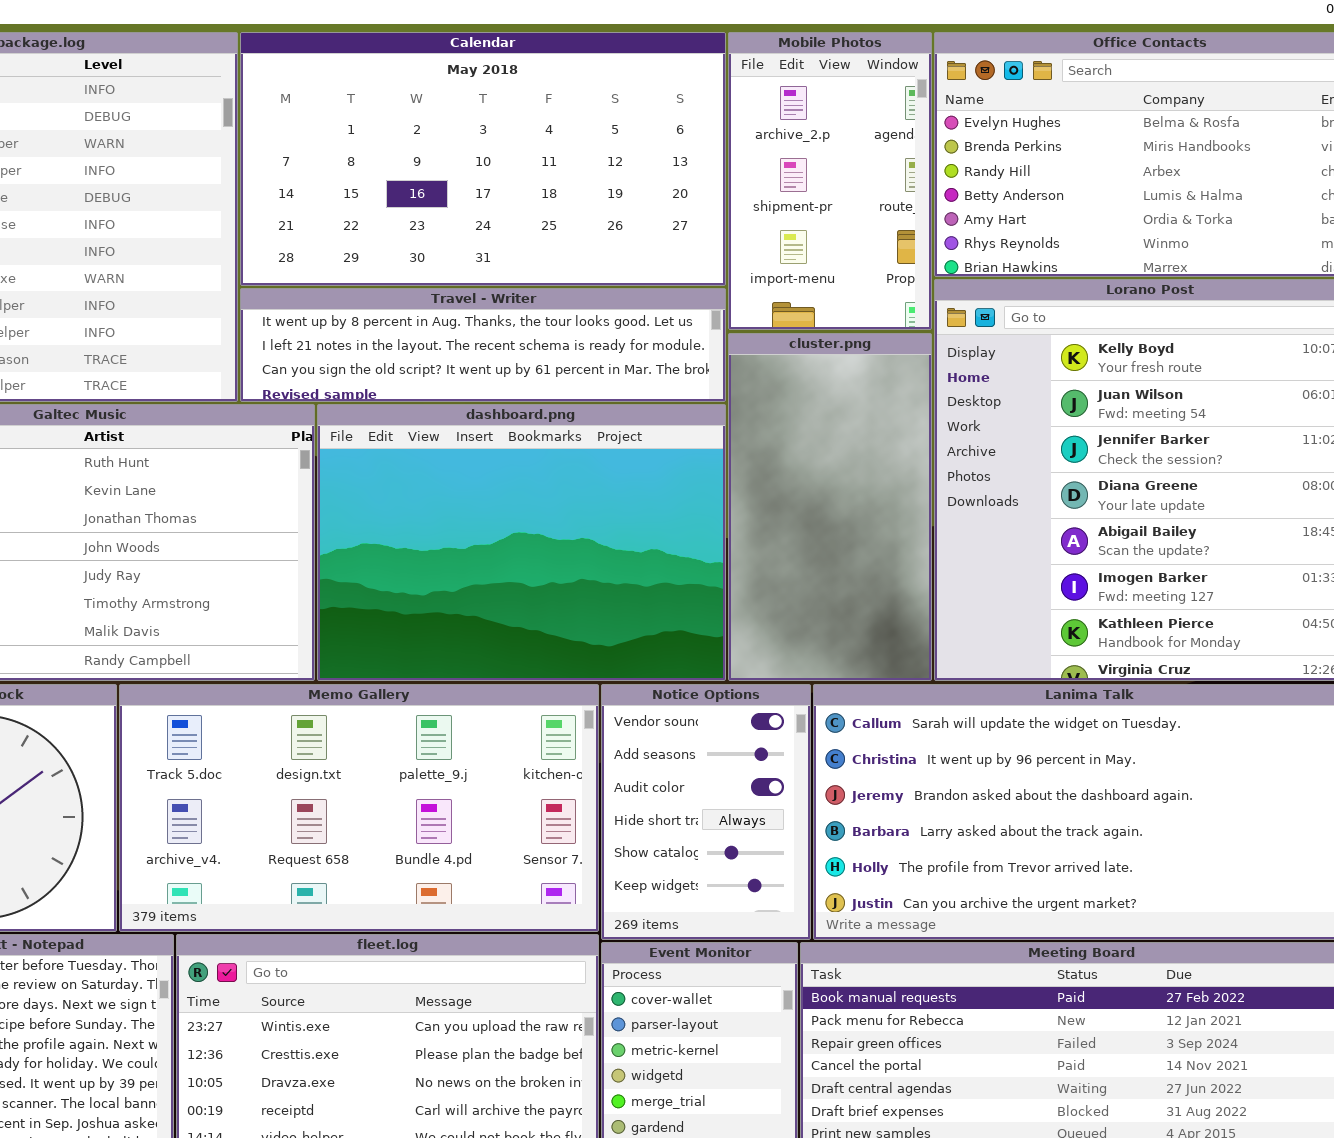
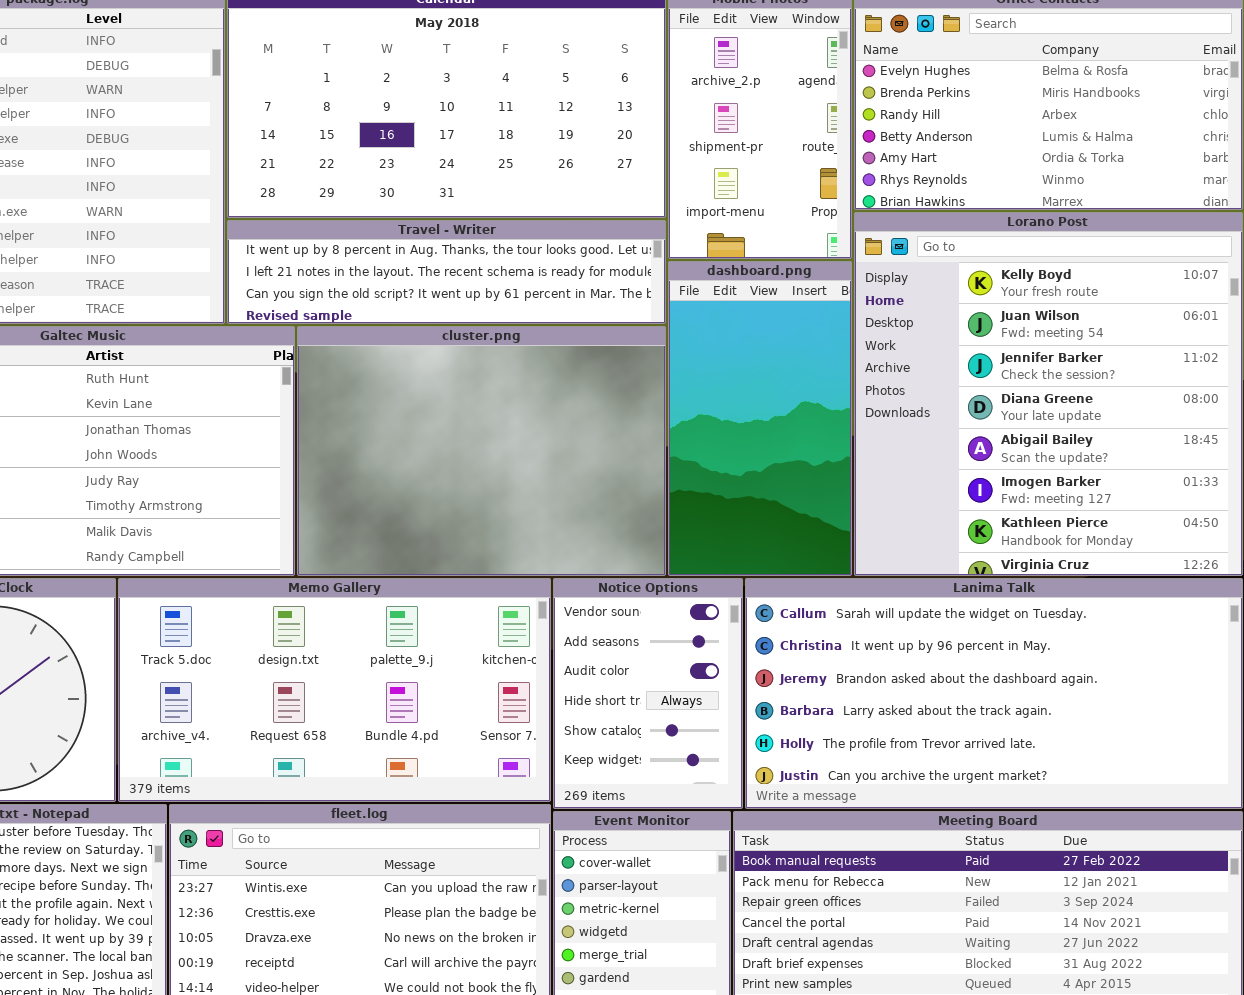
cluster.png: [728,333,932,681] -> [297,326,666,576], moved, resized
dashboard.png: [317,404,726,681] -> [668,261,852,576], moved, resized

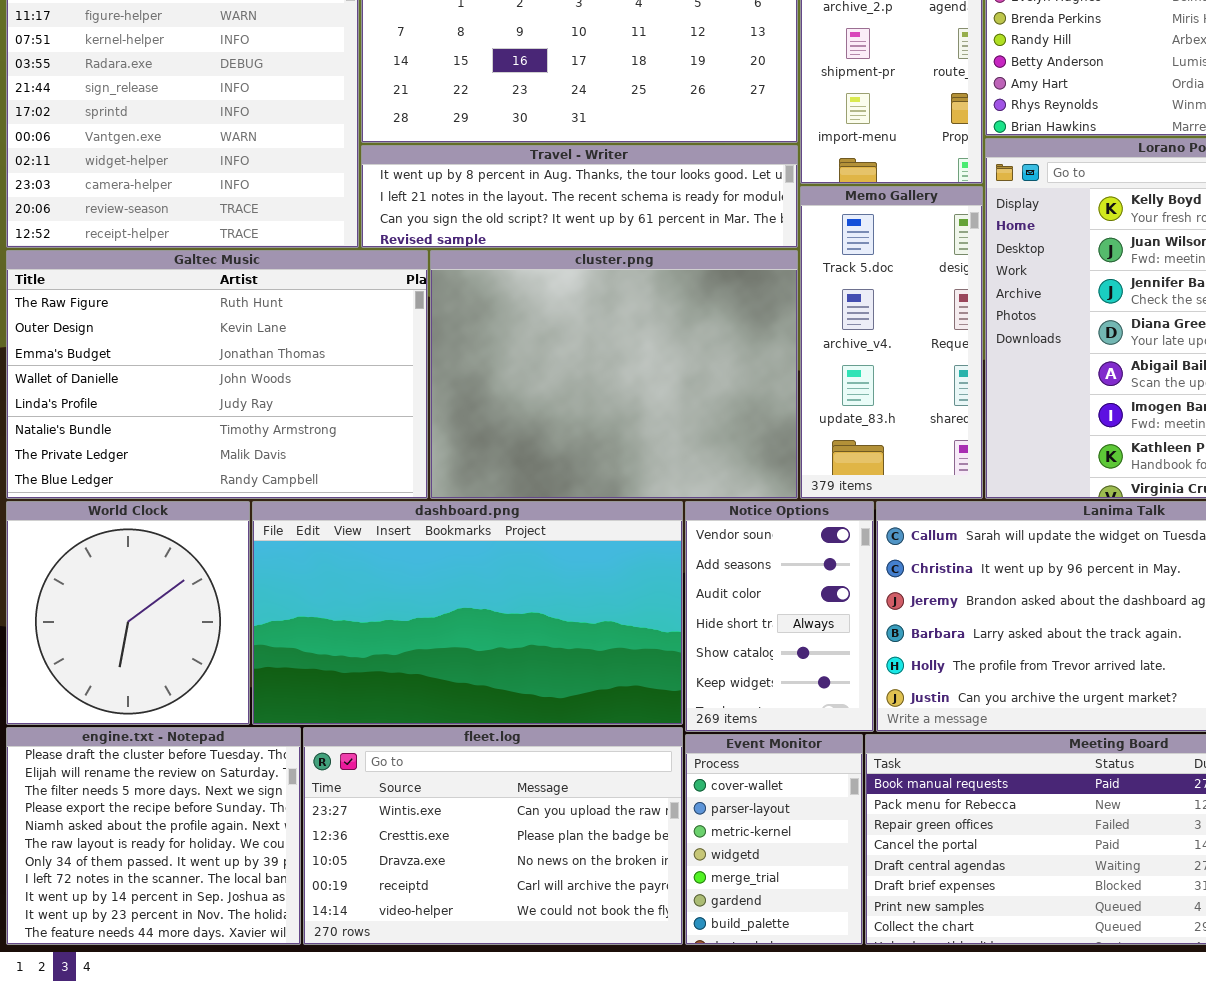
dashboard.png: [668,261,852,576] -> [252,501,683,725], moved, resized
Memo Gallery: [118,578,551,802] -> [800,186,983,499], moved, resized

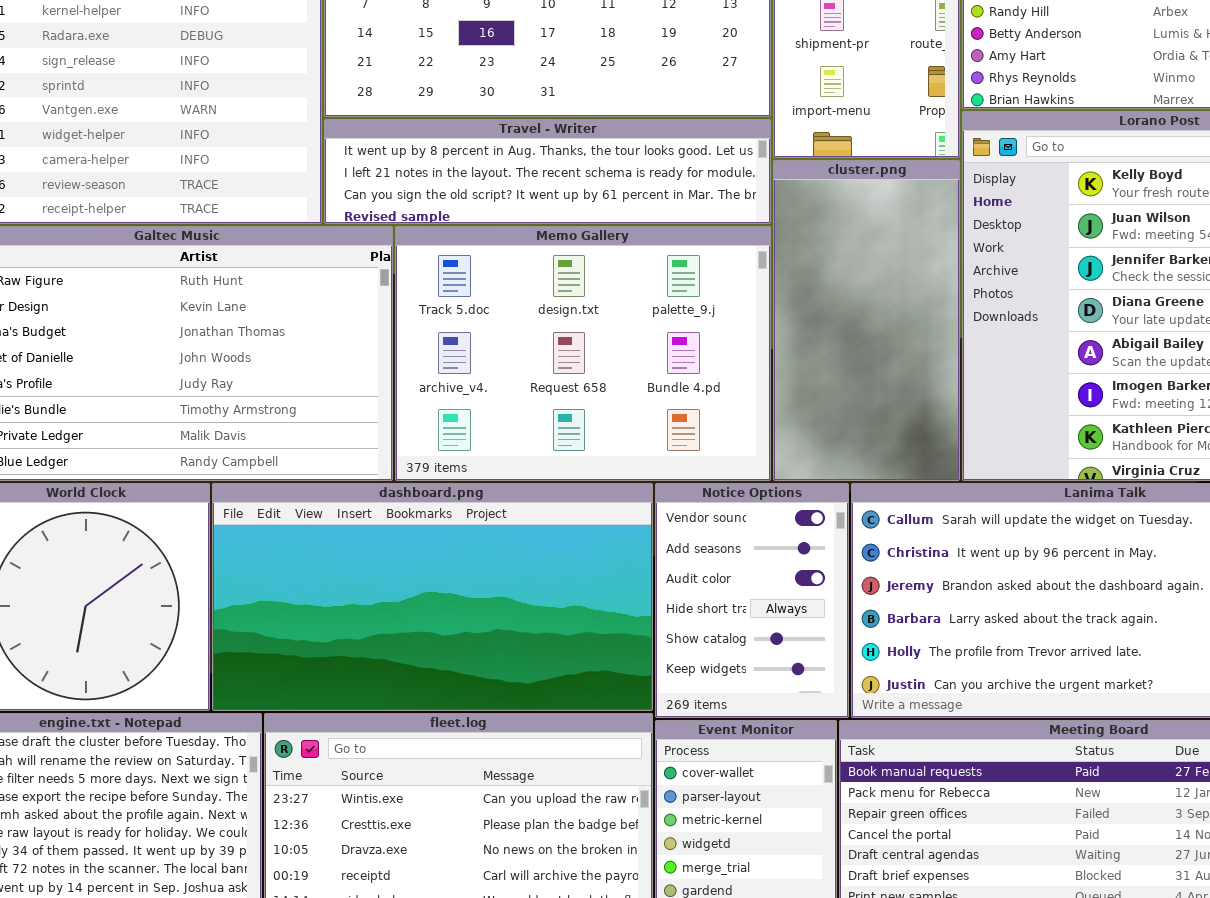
Memo Gallery: [800,186,983,499] -> [395,226,771,481], moved, resized
cluster.png: [430,250,798,499] -> [773,160,960,481], moved, resized

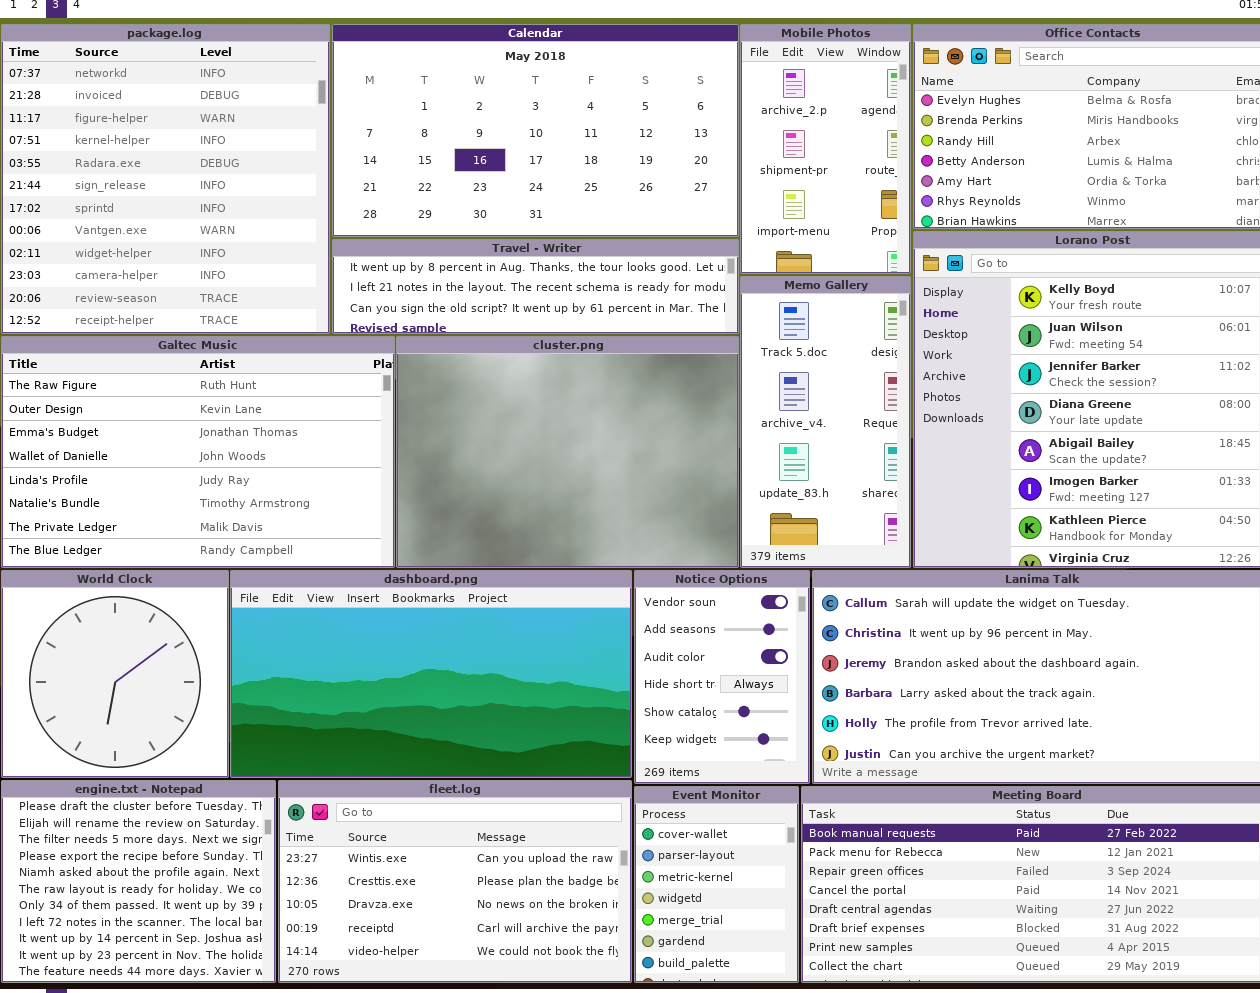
cluster.png: [773,160,960,481] -> [396,336,739,568], moved, resized
Memo Gallery: [395,226,771,481] -> [740,276,911,568], moved, resized

